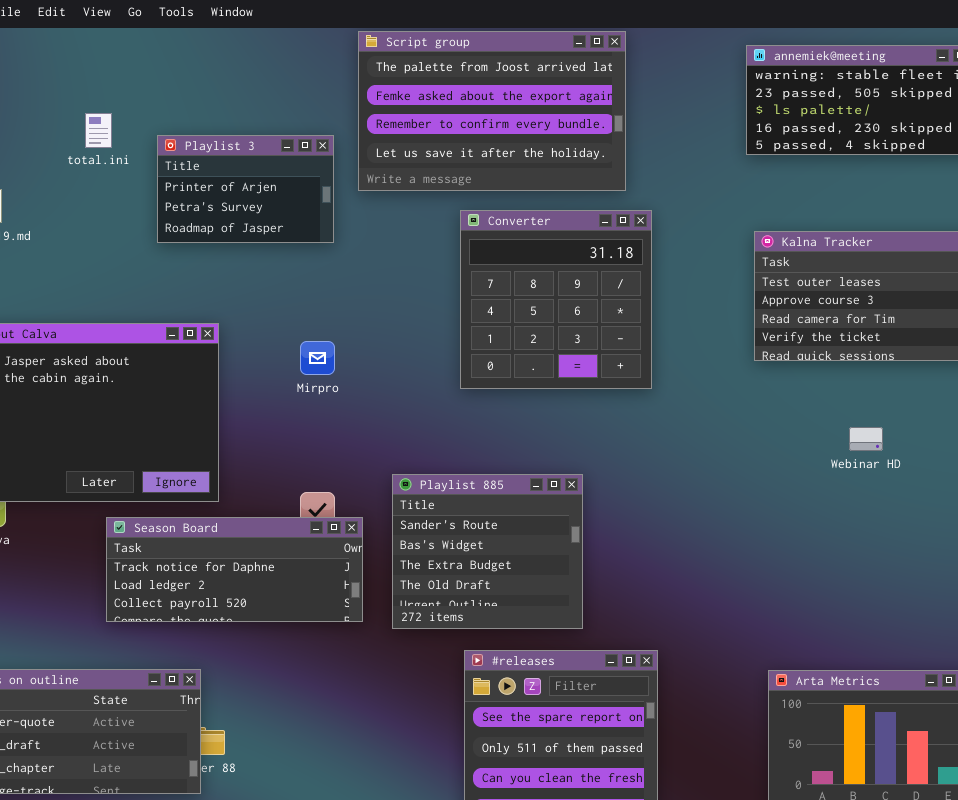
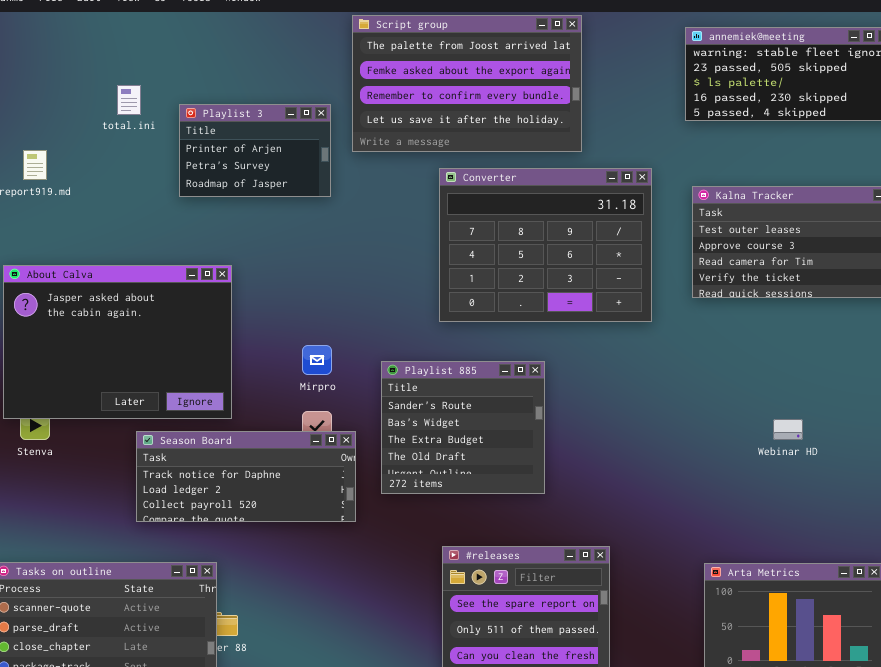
Converter: [460,210,652,389] -> [439,168,652,322], resized
Mirpro: [300,341,335,375] -> [302,345,332,375], moved
Webinar HD: [849,427,883,451] -> [773,419,803,440], moved
Playlist 885: [392,474,583,629] -> [381,361,545,494], moved

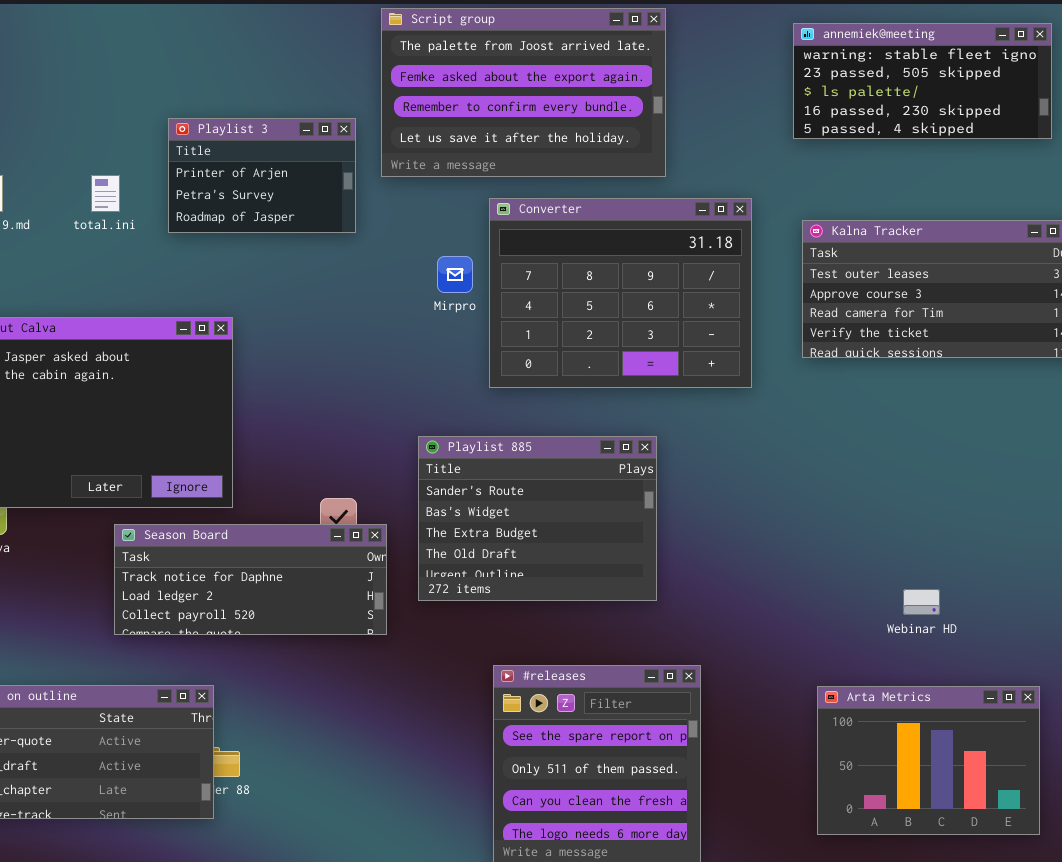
total.ini: [117,85,141,115] -> [91,175,120,212], moved
Mirpro: [302,345,332,375] -> [437,256,473,293], moved
Playlist 885: [381,361,545,494] -> [418,436,657,601], resized
Webinar HD: [773,419,803,440] -> [903,589,940,615], moved

